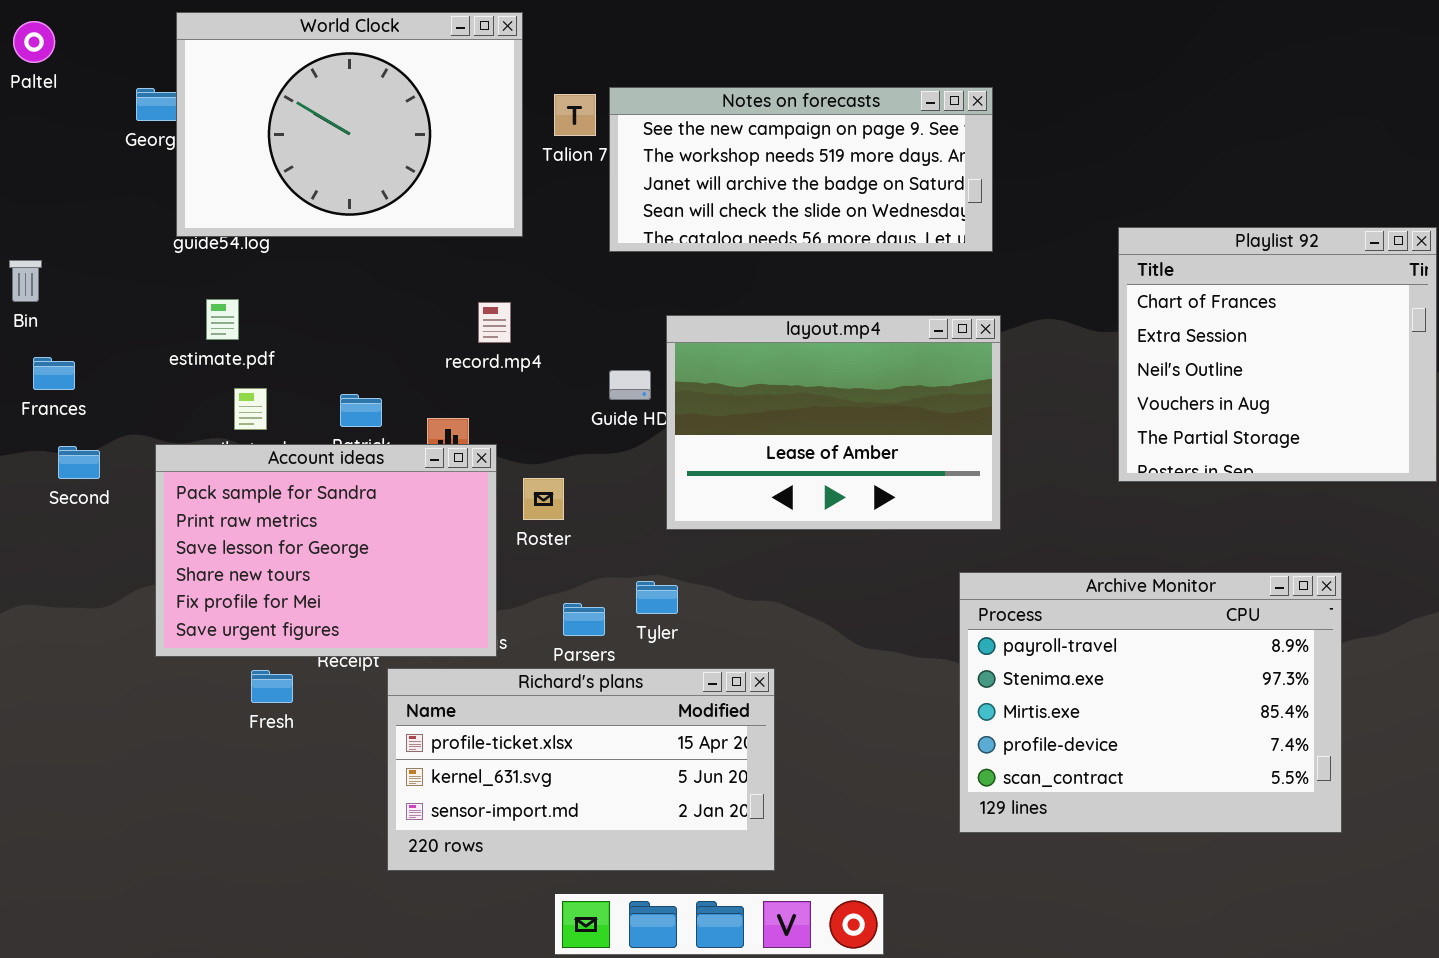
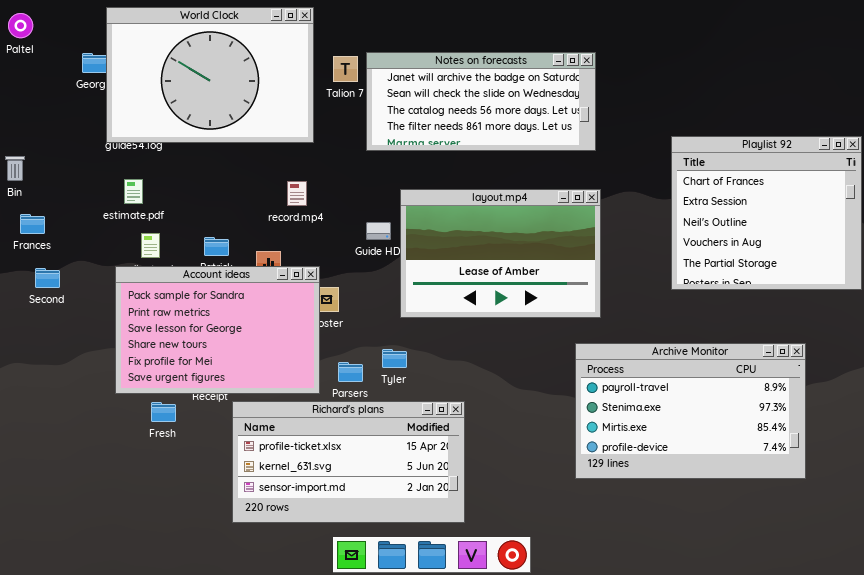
Notes on forecasts: [609,87,993,252] -> [366,52,596,151], scrolled down 2 rows
Account ideas: [155,444,497,657] -> [115,266,320,394], moved
Archive Monitor: [959,572,1342,833] -> [575,343,806,479], resized

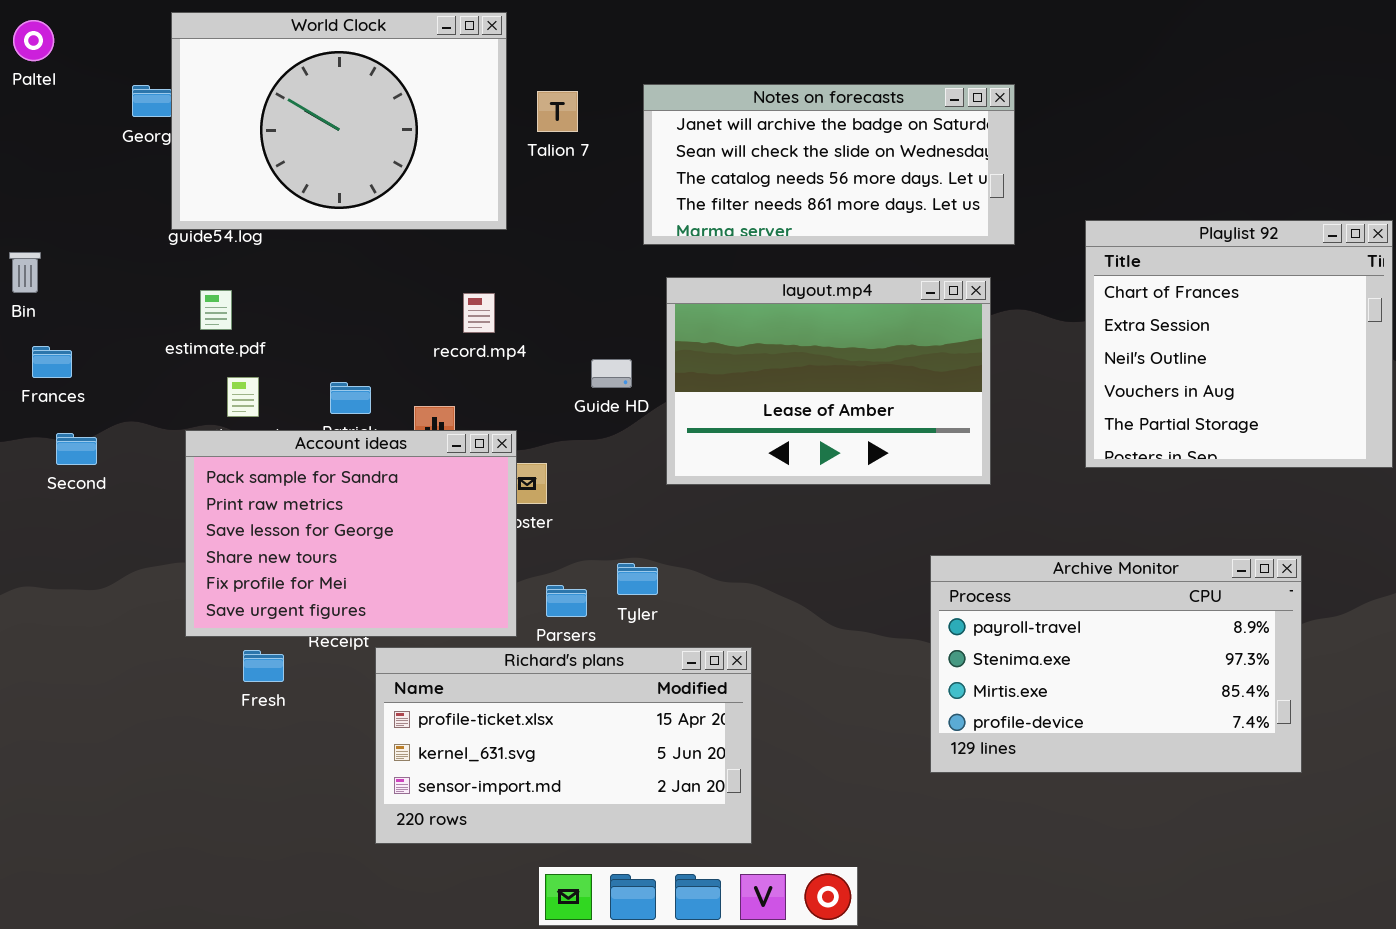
Notes on forecasts: [366,52,596,151] -> [643,84,1015,245], moved
layout.mp4: [400,189,601,318] -> [666,277,991,485], moved

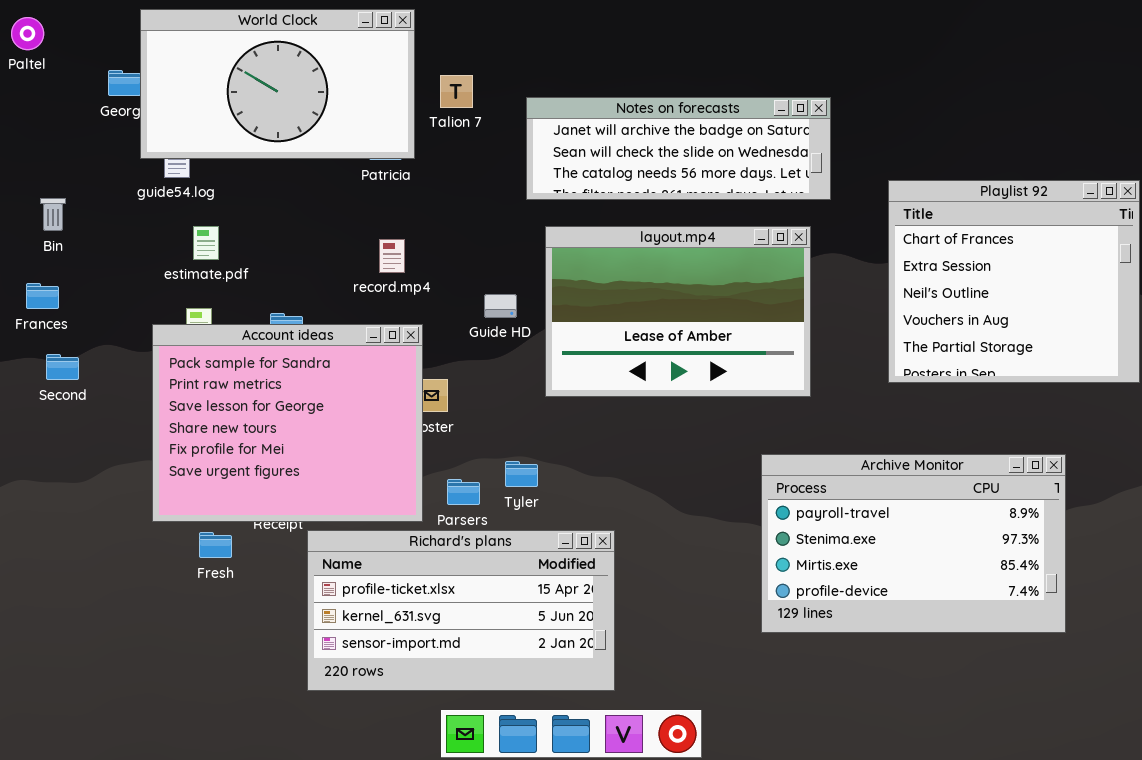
World Clock: [171,12,507,230] -> [140,9,415,159], resized
Notes on forecasts: [643,84,1015,245] -> [526,97,831,200], resized
Bin: [9,252,41,293] -> [40,198,66,231], moved
estimate.pdf: [200,290,232,330] -> [193,226,219,260], moved
Account ideas: [185,430,517,637] -> [152,324,423,522], resized

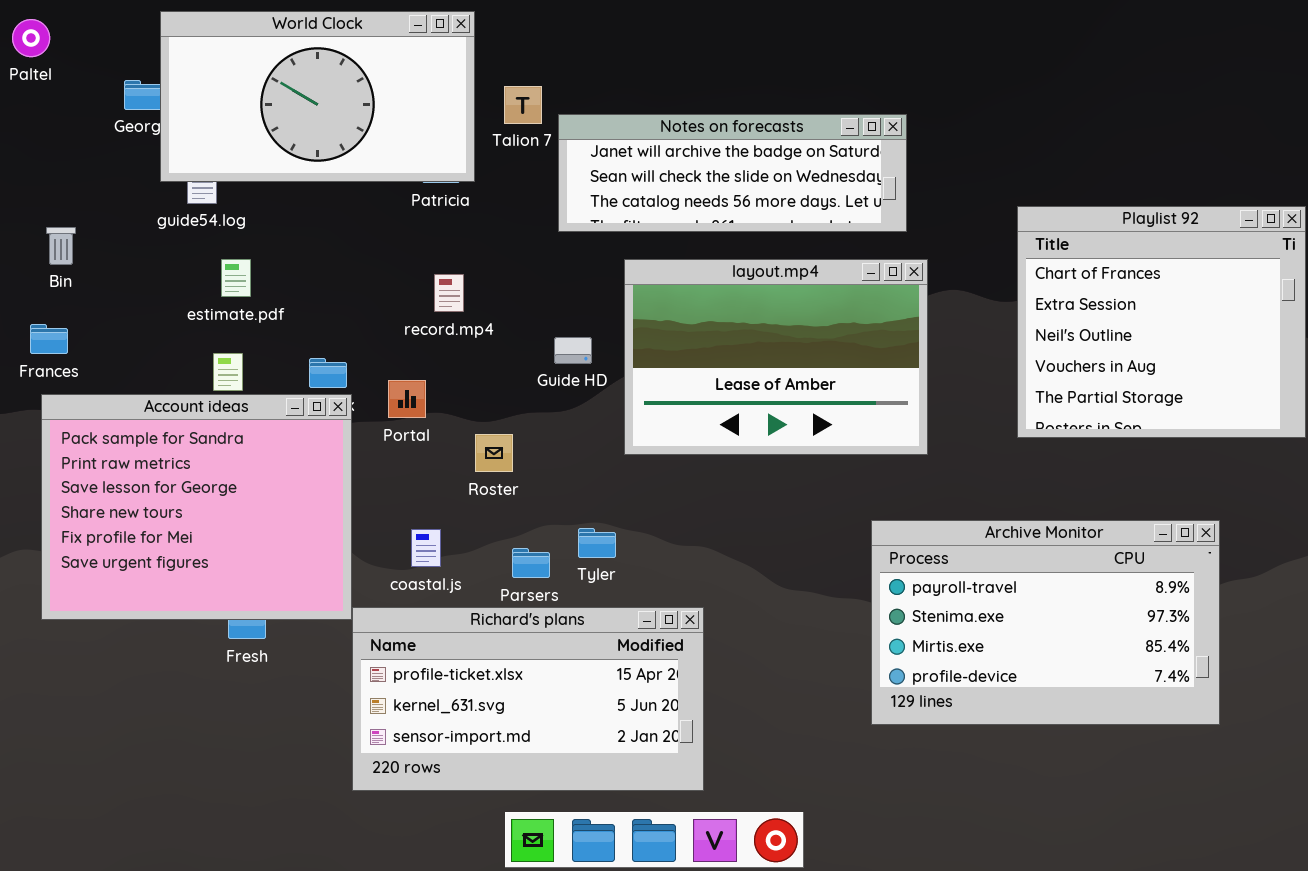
Notes on forecasts: [526,97,831,200] -> [558,114,907,232], moved
Account ideas: [152,324,423,522] -> [41,394,352,620], moved

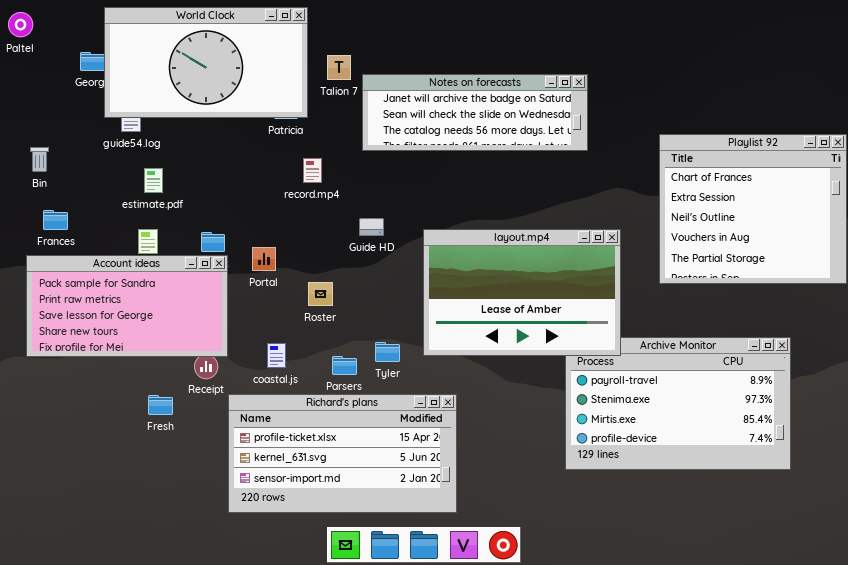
layout.mp4: [624,259,928,455] -> [423,229,621,356], moved
record.mp4: [434,274,464,312] -> [303,158,322,183], moved
Frances: [30,324,68,354] -> [43,210,68,230], moved
Account ideas: [41,394,352,620] -> [26,255,228,357], resized

